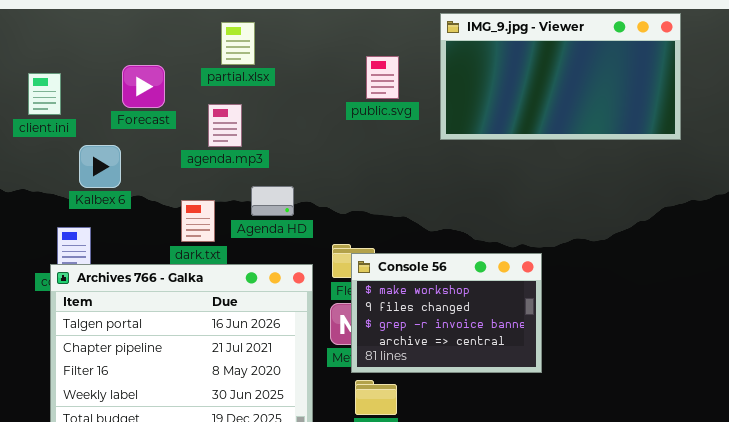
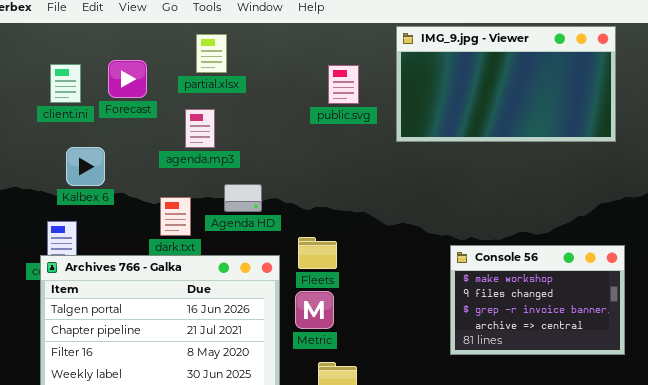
Forecast: [122,65,165,108] -> [108,60,147,98], moved
client.ini: [28,73,61,115] -> [50,64,81,103], moved
Console 56: [351,253,542,373] -> [450,245,625,355], moved

